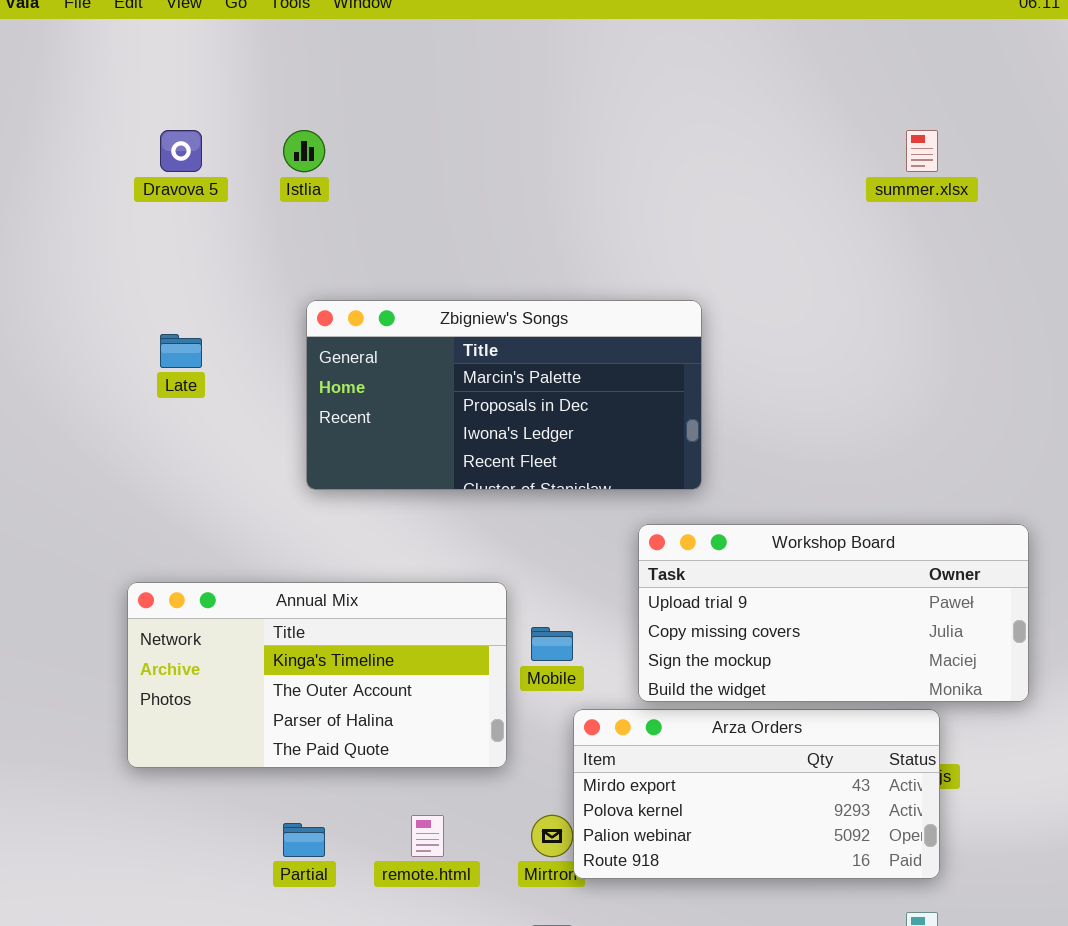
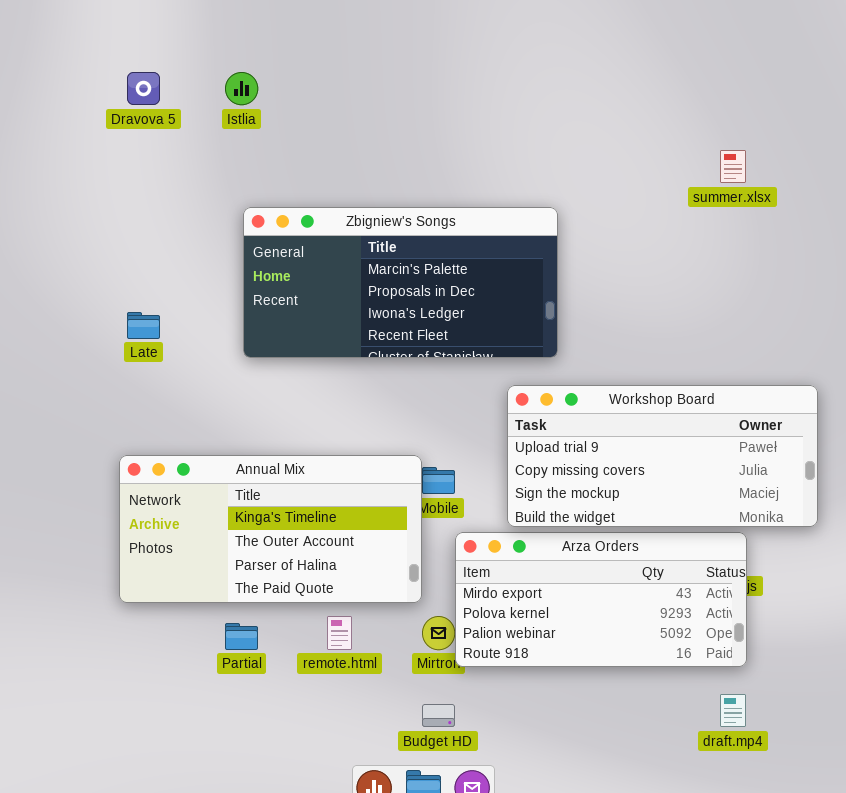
summer.xlsx: [906,130,938,172] -> [720,150,746,183], moved
Late: [160,334,202,368] -> [127,312,160,339], moved
Annual Mix: [127,582,507,768] -> [119,455,422,603], moved

